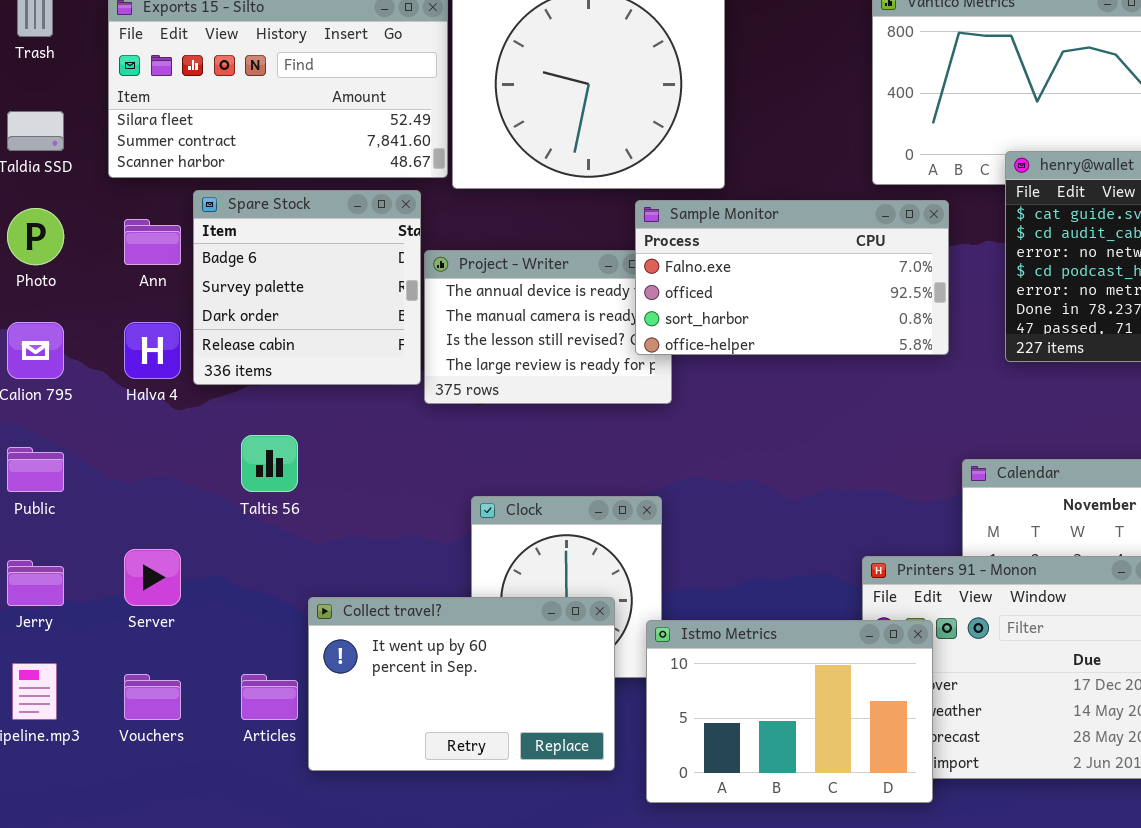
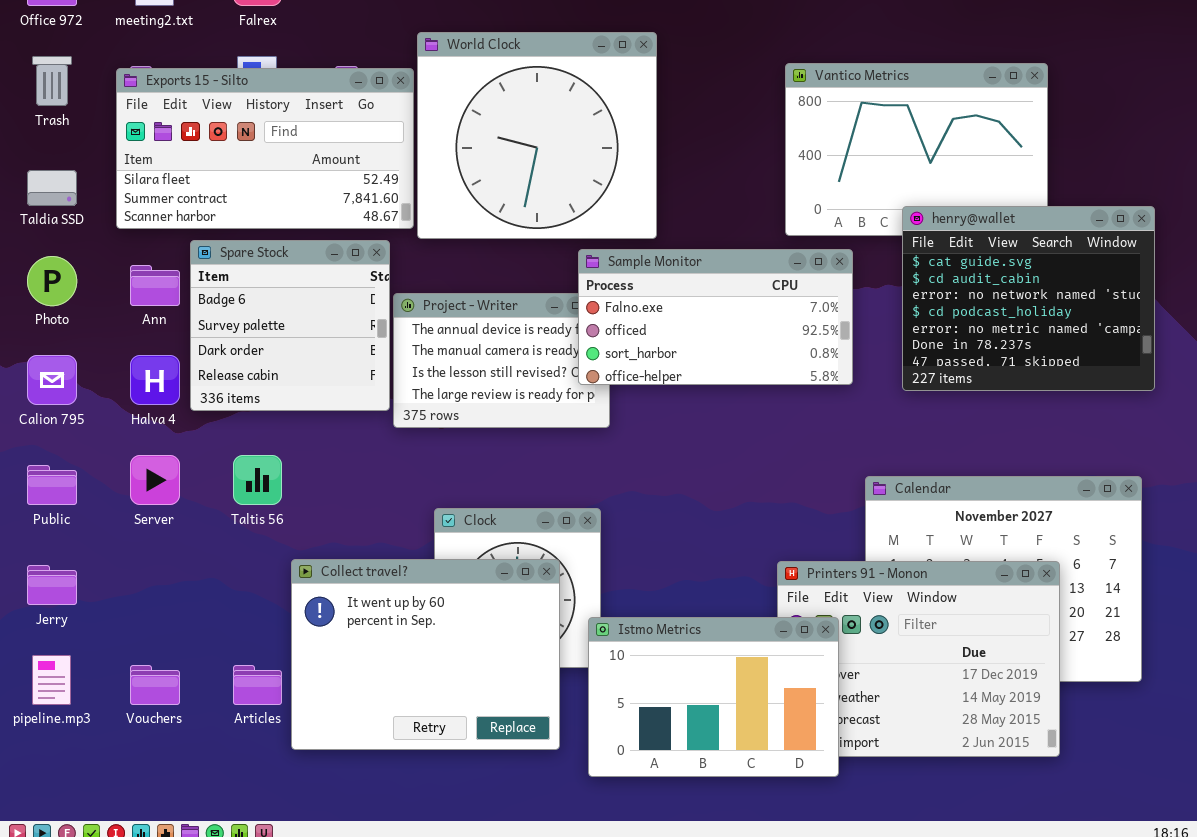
Server: [124,549,181,606] -> [130,455,180,505], moved
Collect travel?: [308,597,615,771] -> [291,559,560,750], resized

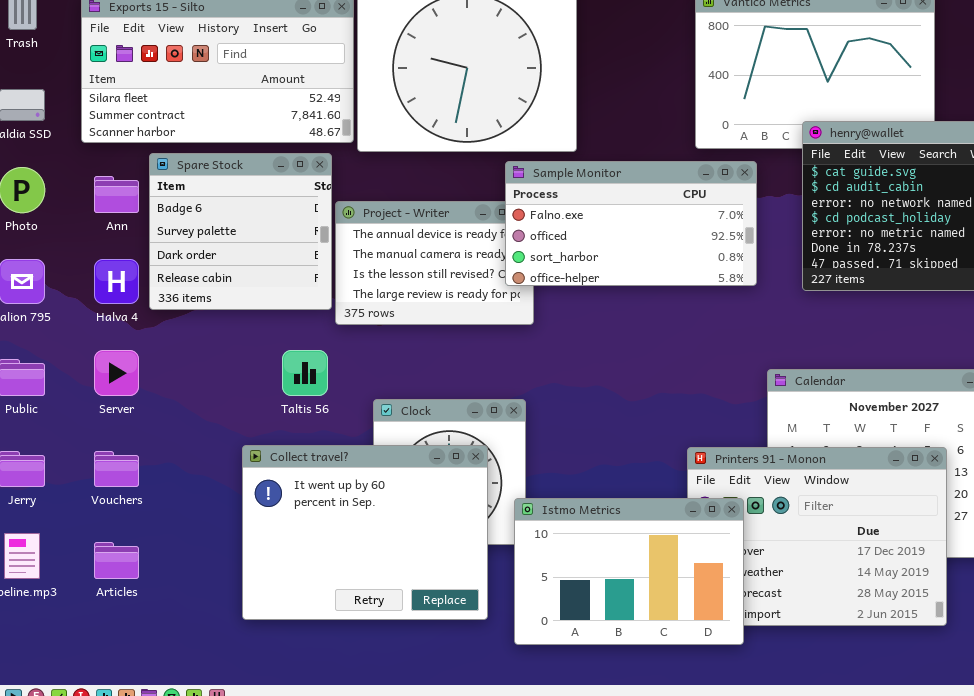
Taltis 56: [233,455,282,505] -> [282,350,328,396], moved
Vouchers: [130,665,180,705] -> [94,451,139,487], moved
Articles: [233,665,282,705] -> [94,542,139,579], moved

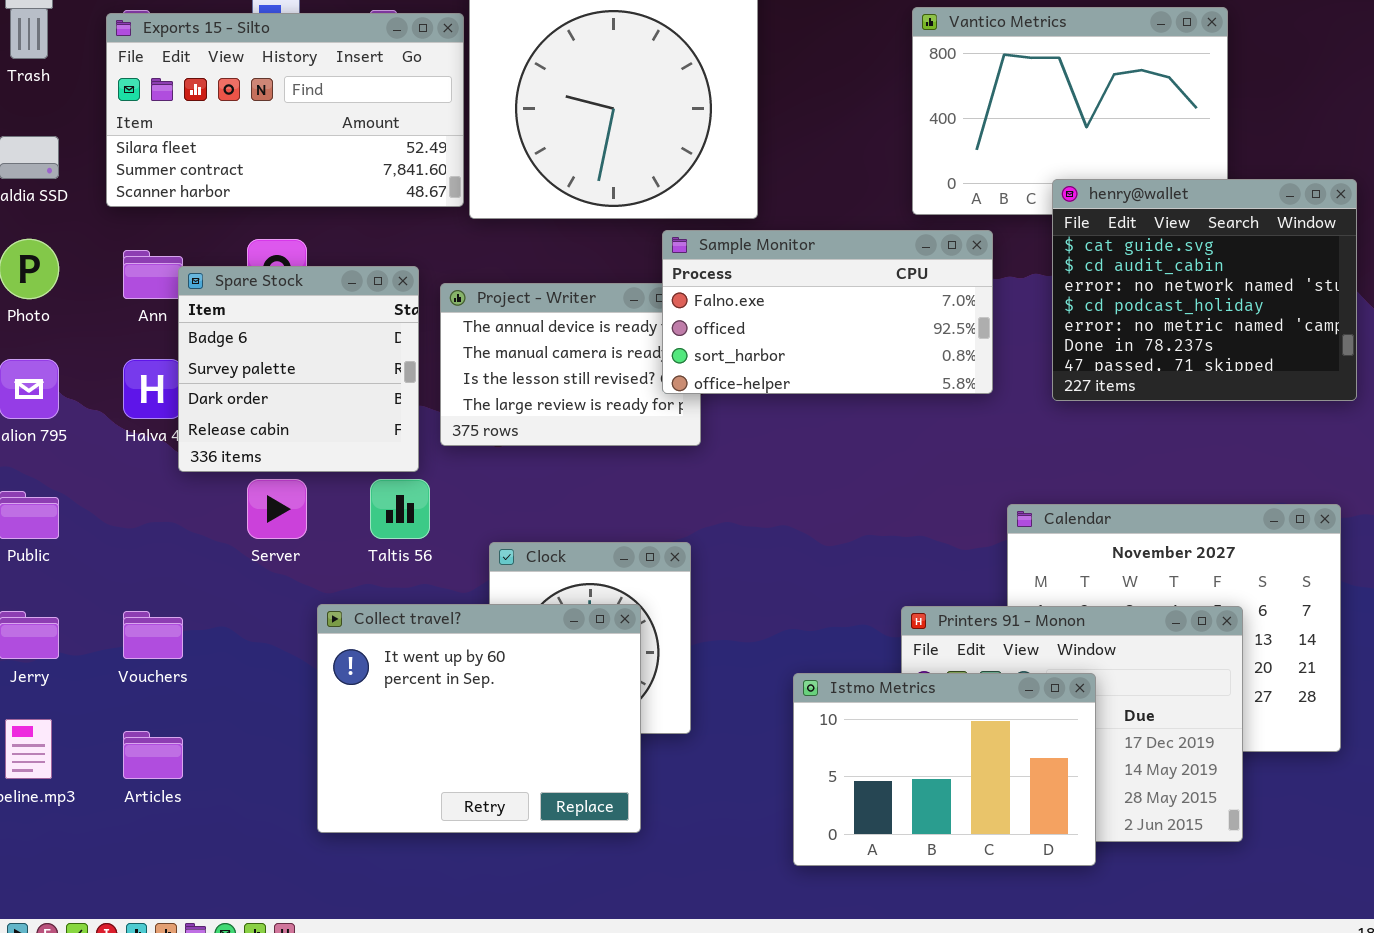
Spare Stock: [149,153,332,310] -> [178,266,419,472], moved
Server: [94,350,139,396] -> [247,479,307,539], moved
Istmo Metrics: [514,498,744,645] -> [793,673,1096,866], moved

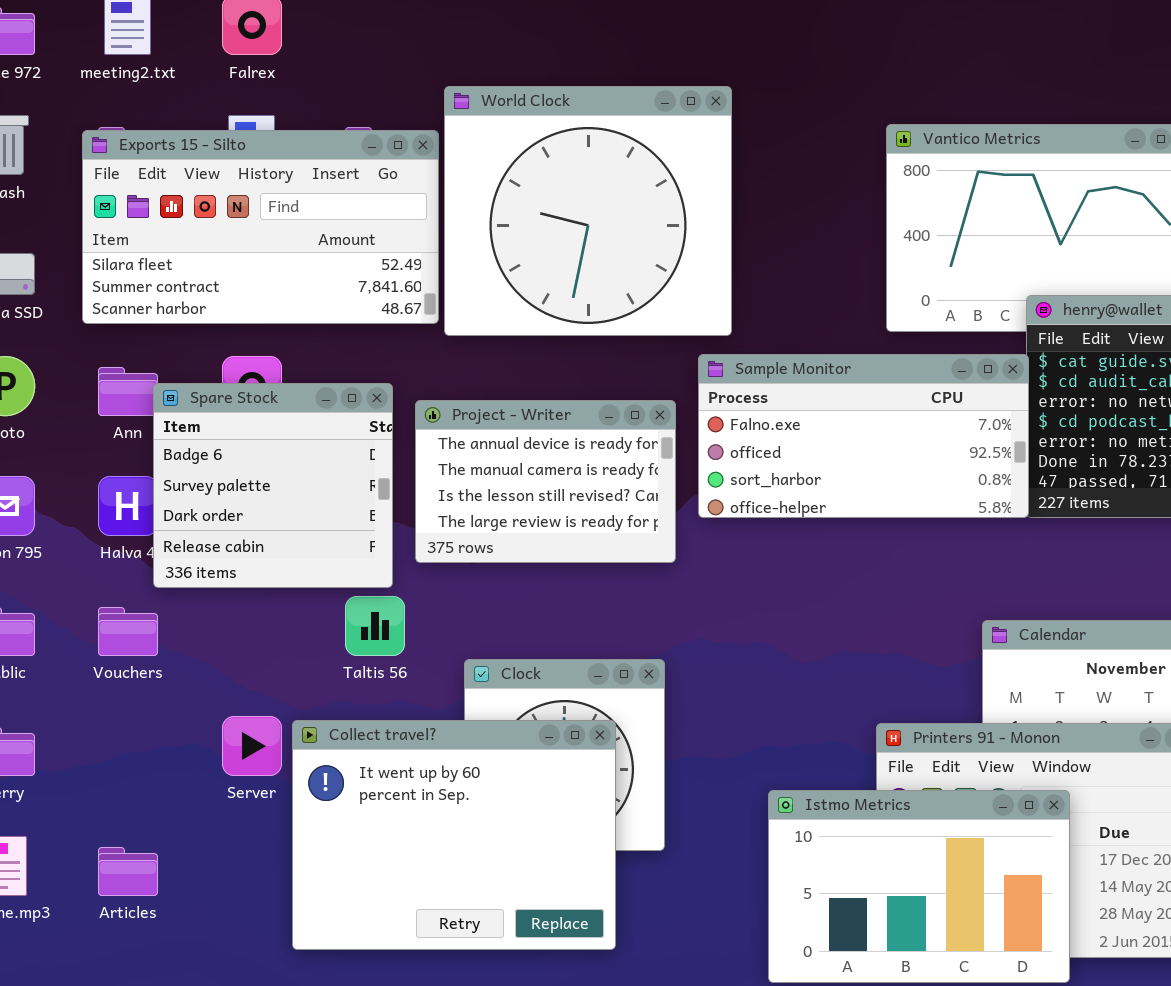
Sample Monitor: [662,230,993,394] -> [698,354,1029,518], moved
Server: [247,479,307,539] -> [222,716,282,776], moved
Vouchers: [123,611,183,659] -> [98,607,158,656], moved

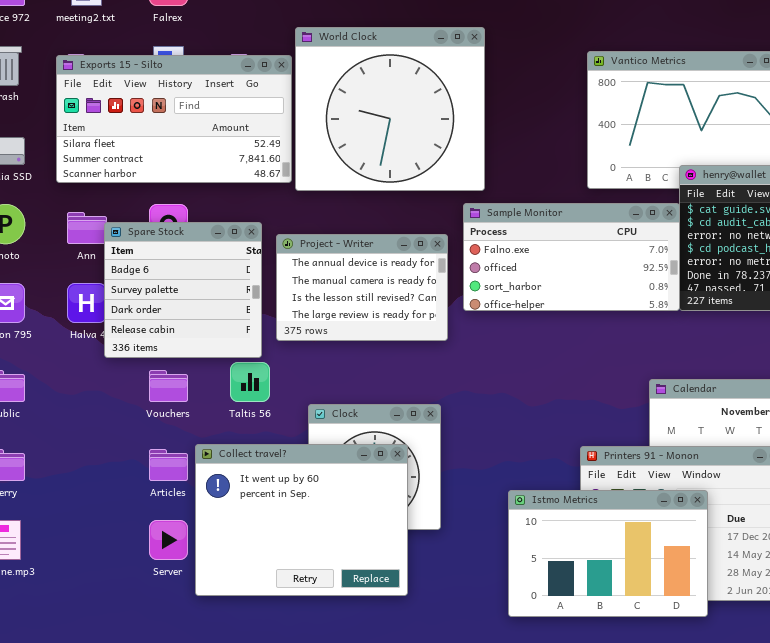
Vouchers: [98,607,158,656] -> [149,370,188,402], moved
Server: [222,716,282,776] -> [149,520,188,560], moved
Articles: [98,847,158,896] -> [149,449,188,481], moved

